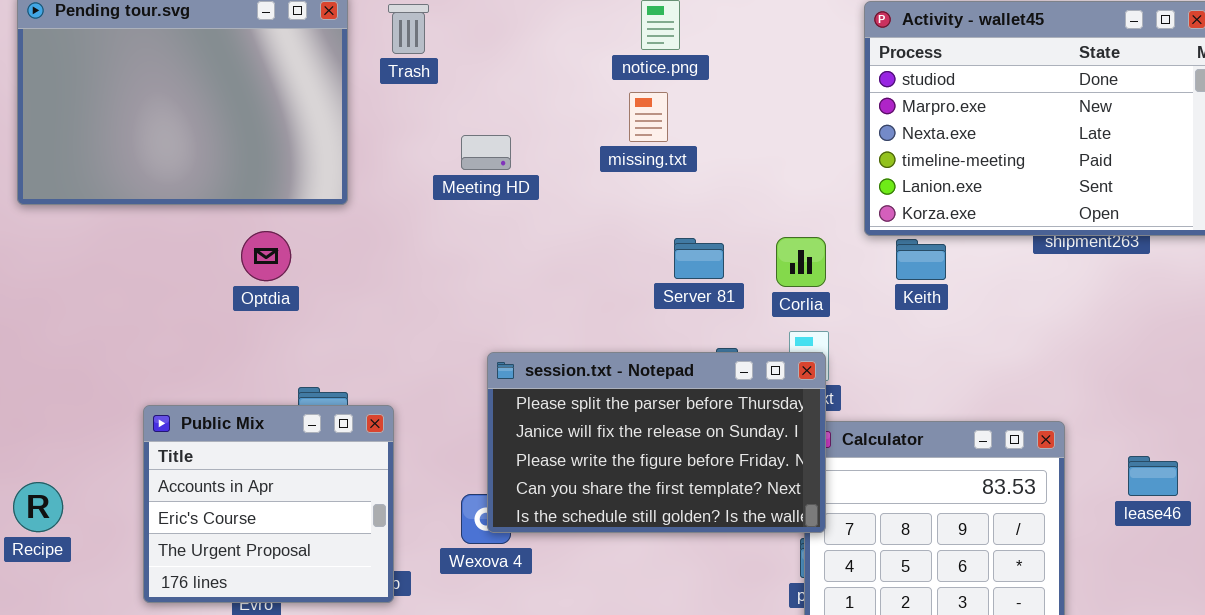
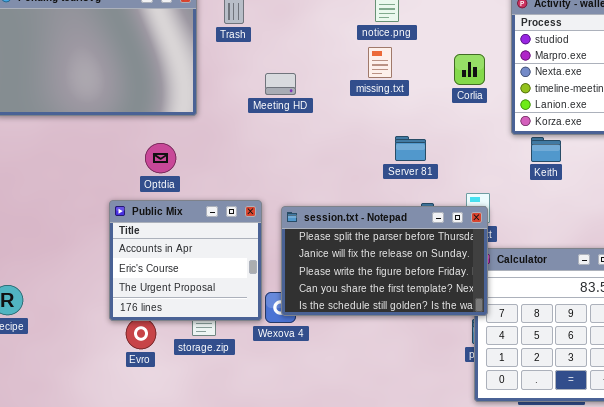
Optdia: [241,231,291,281] -> [145,143,176,173], moved
Corlia: [776,237,826,287] -> [454,54,485,85], moved
Public Mix: [143,405,394,603] -> [109,200,262,321], moved

